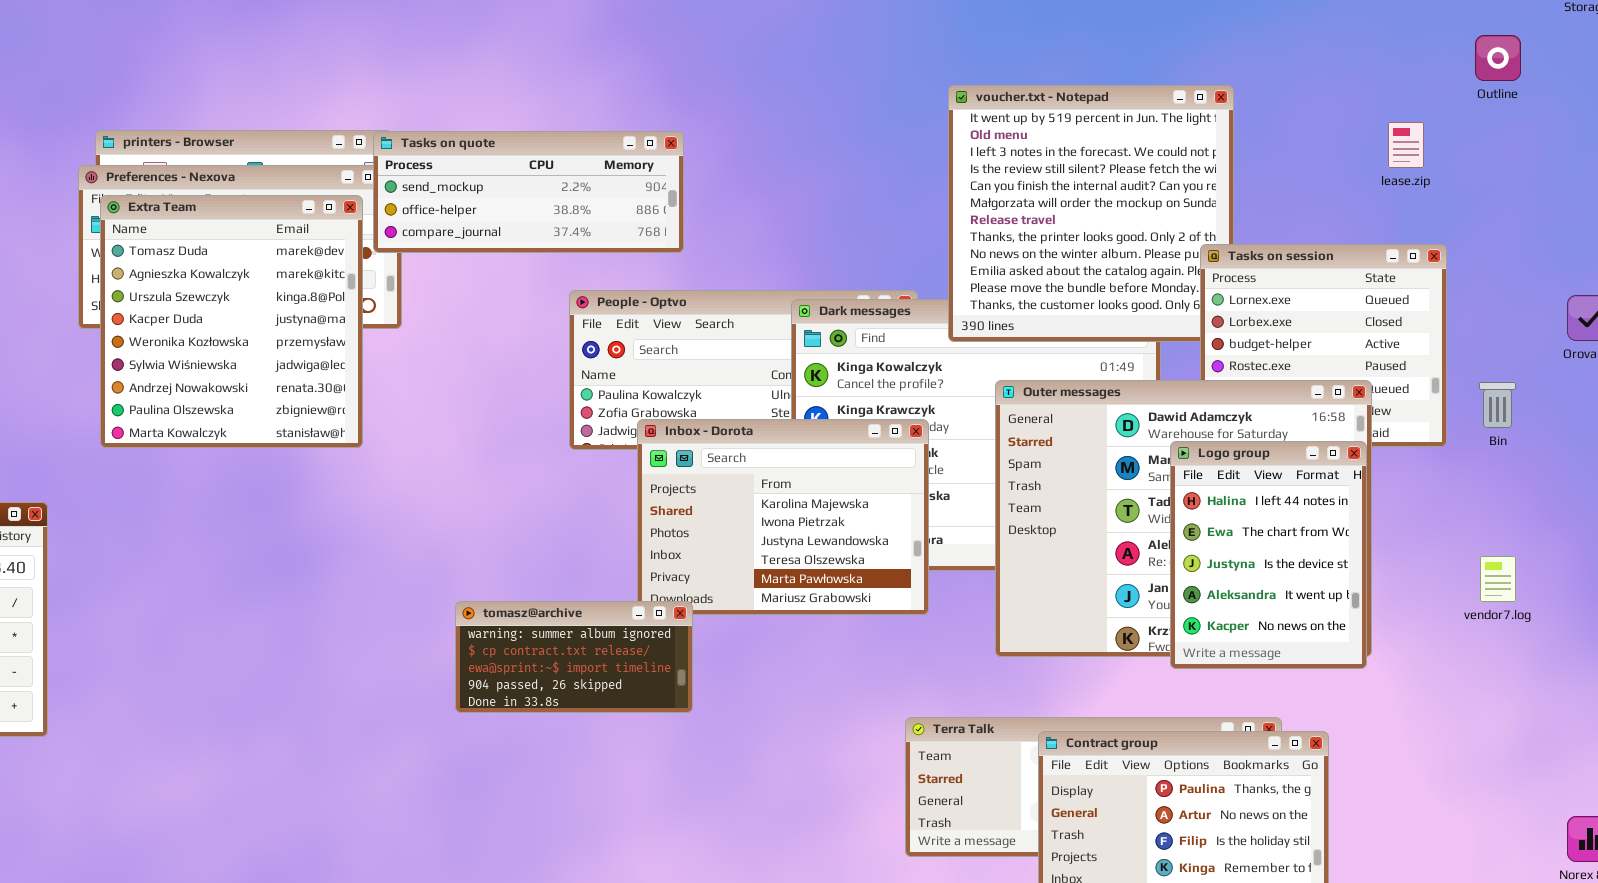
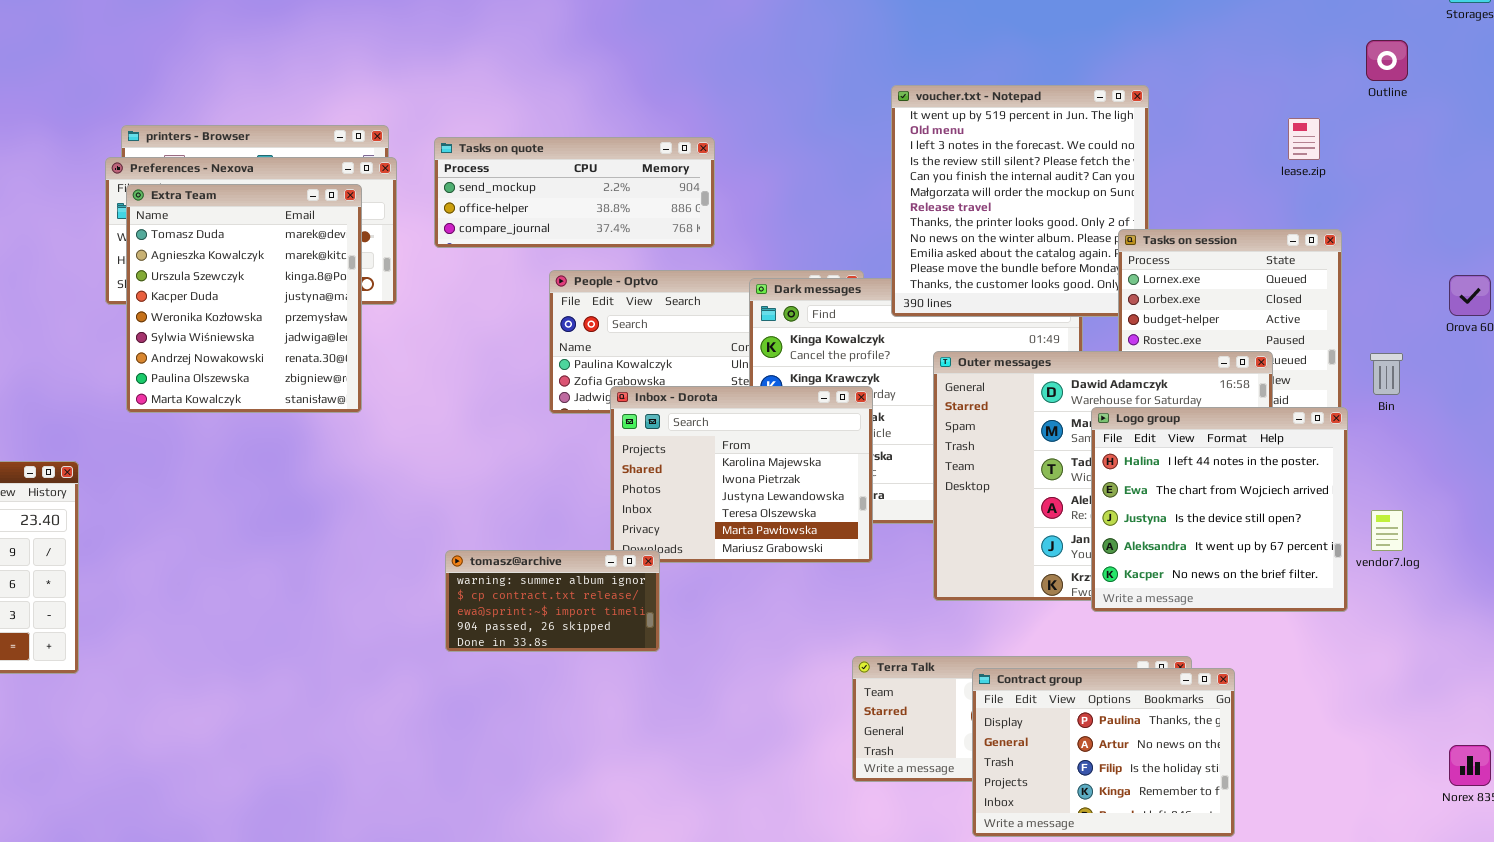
Tasks on quote: [373,131,684,253] -> [434,137,715,248], moved
Logo group: [1170,441,1367,669] -> [1091,407,1348,612], resized

